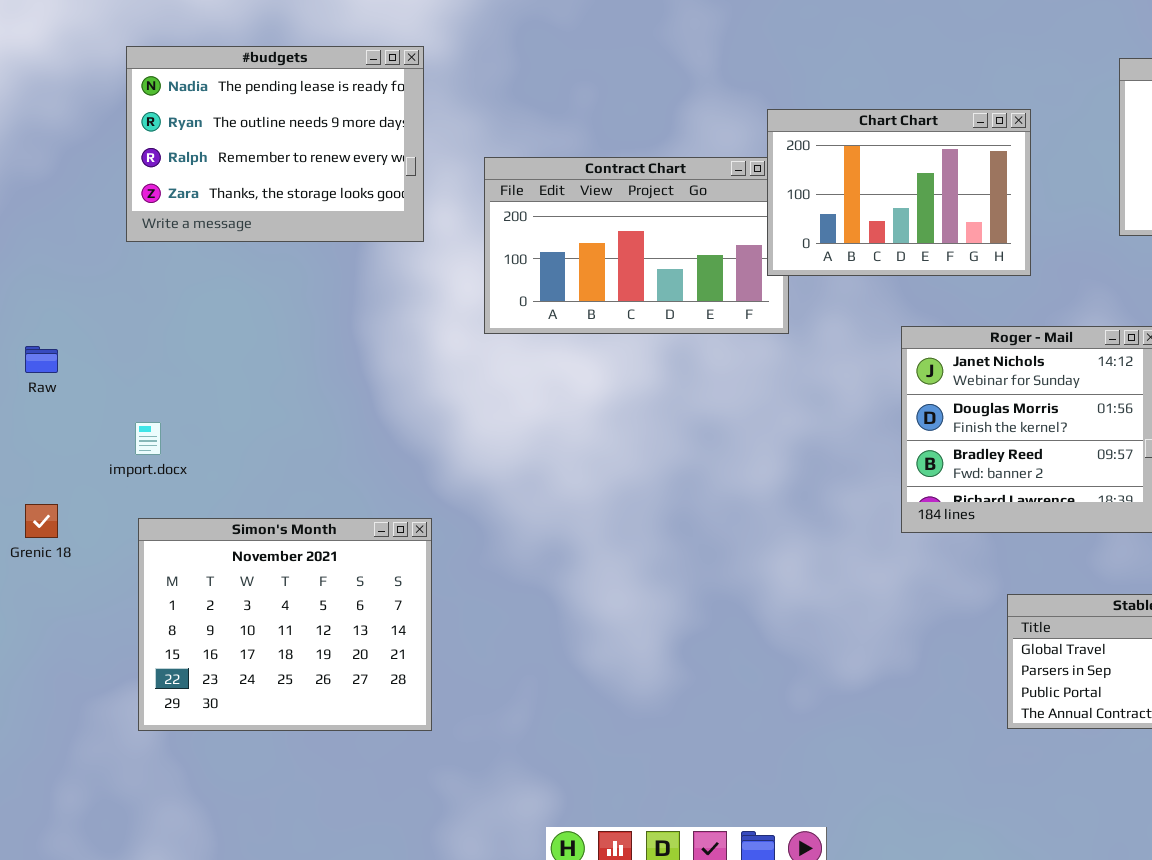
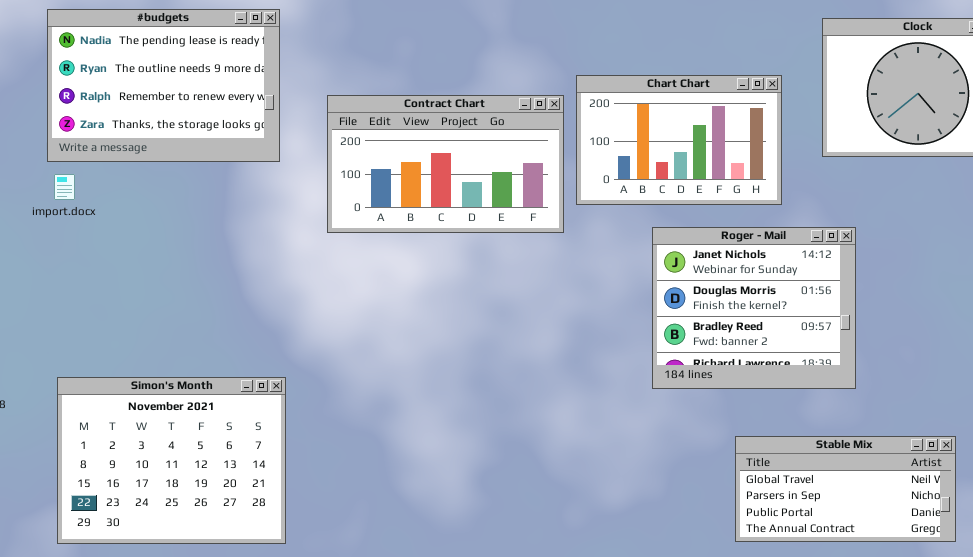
Chart Chart: [767,109,1031,276] -> [576,75,782,205], moved
import.docx: [135,422,161,455] -> [54,174,75,200], moved

